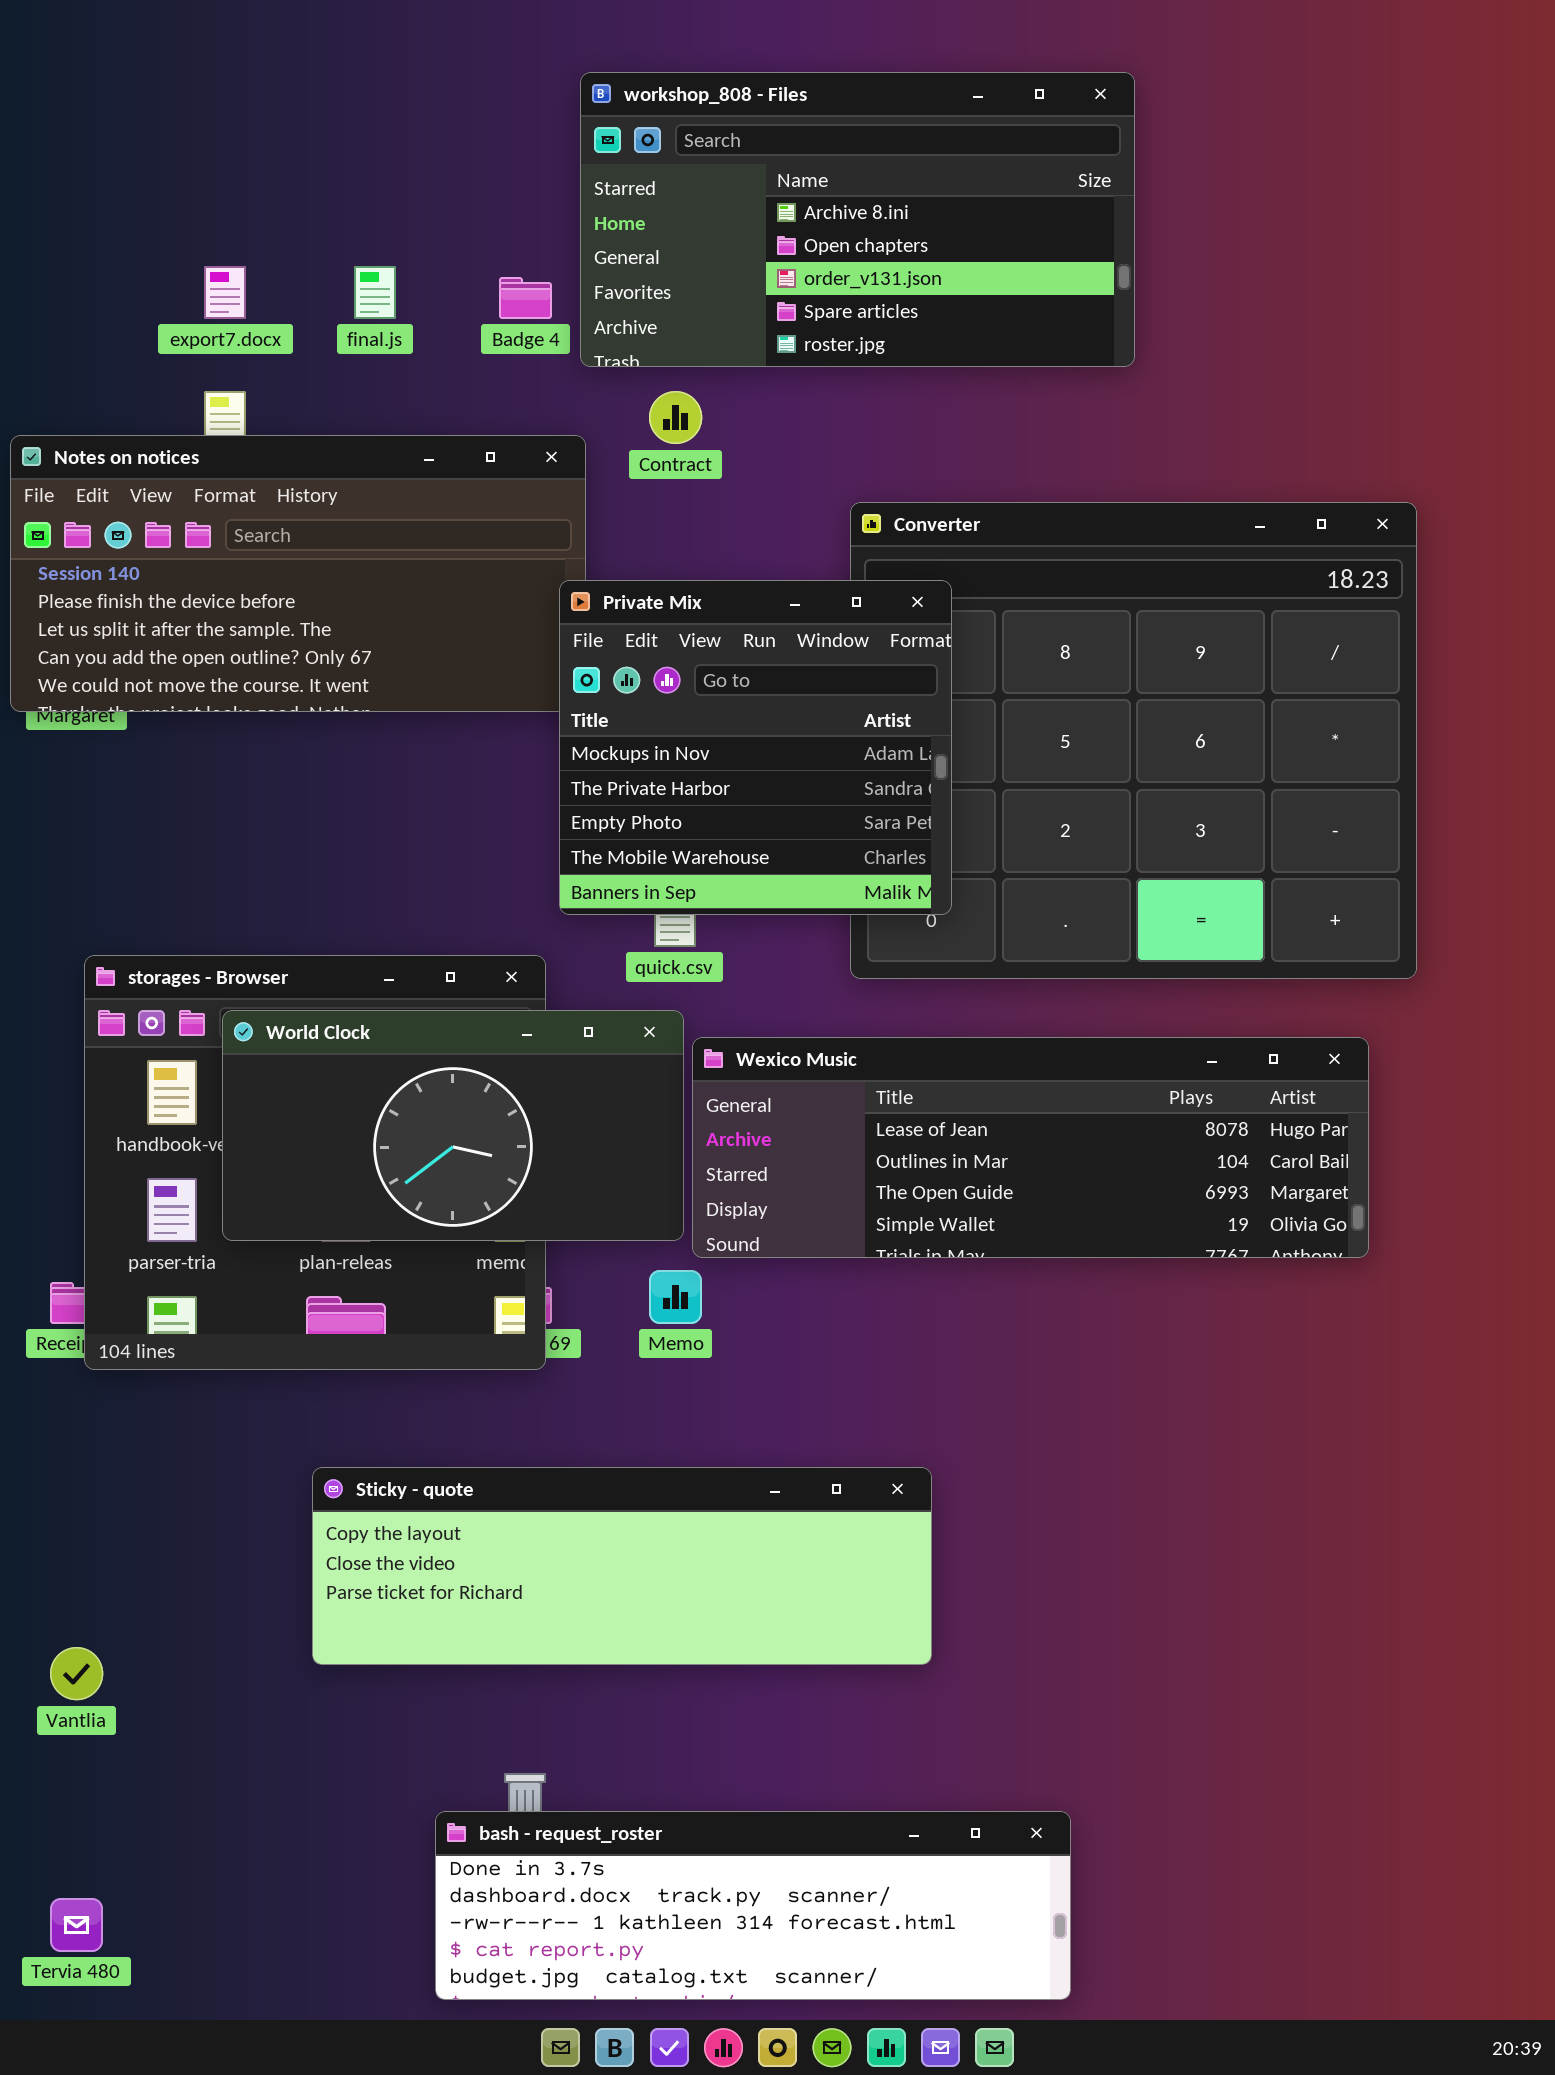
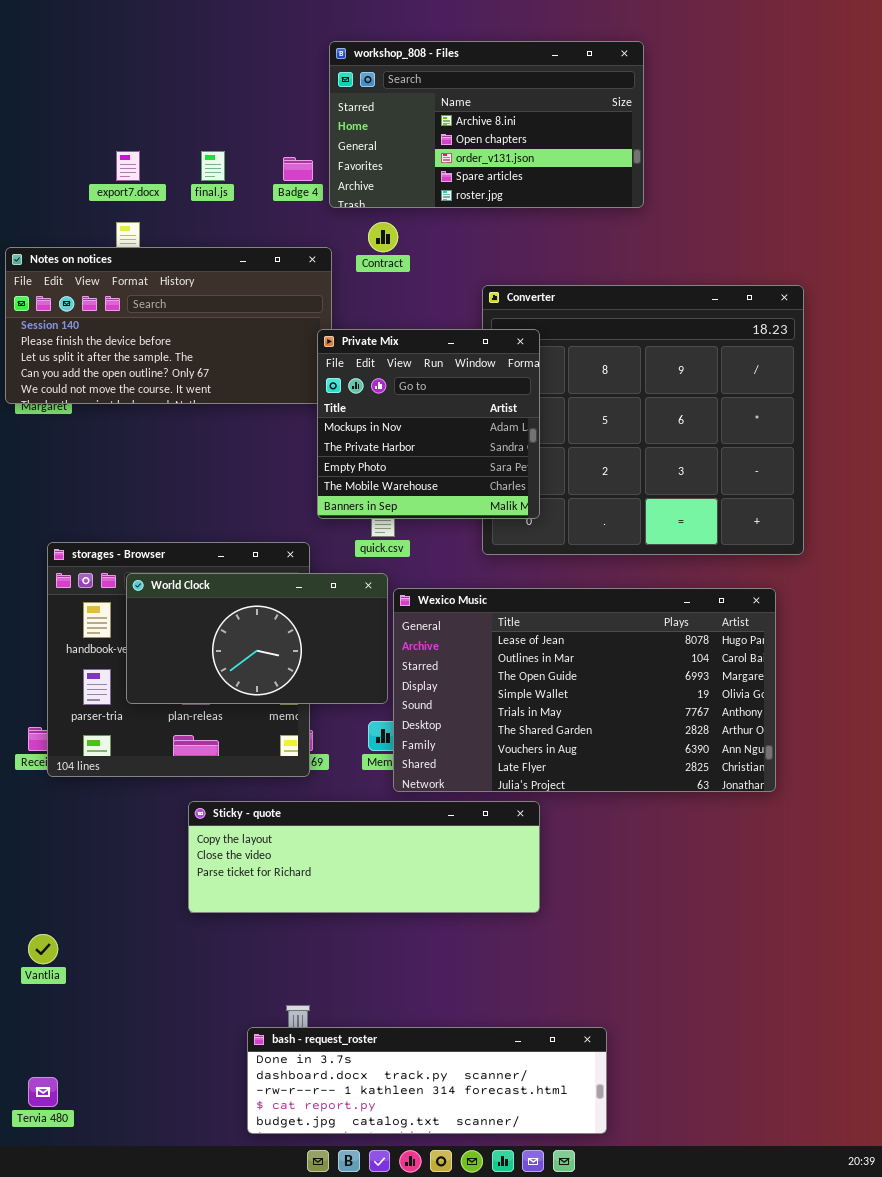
Wexico Music: [692,1037,1369,1258] -> [393,588,776,792], resized
Sticky - quote: [312,1467,932,1665] -> [188,801,540,913], moved

